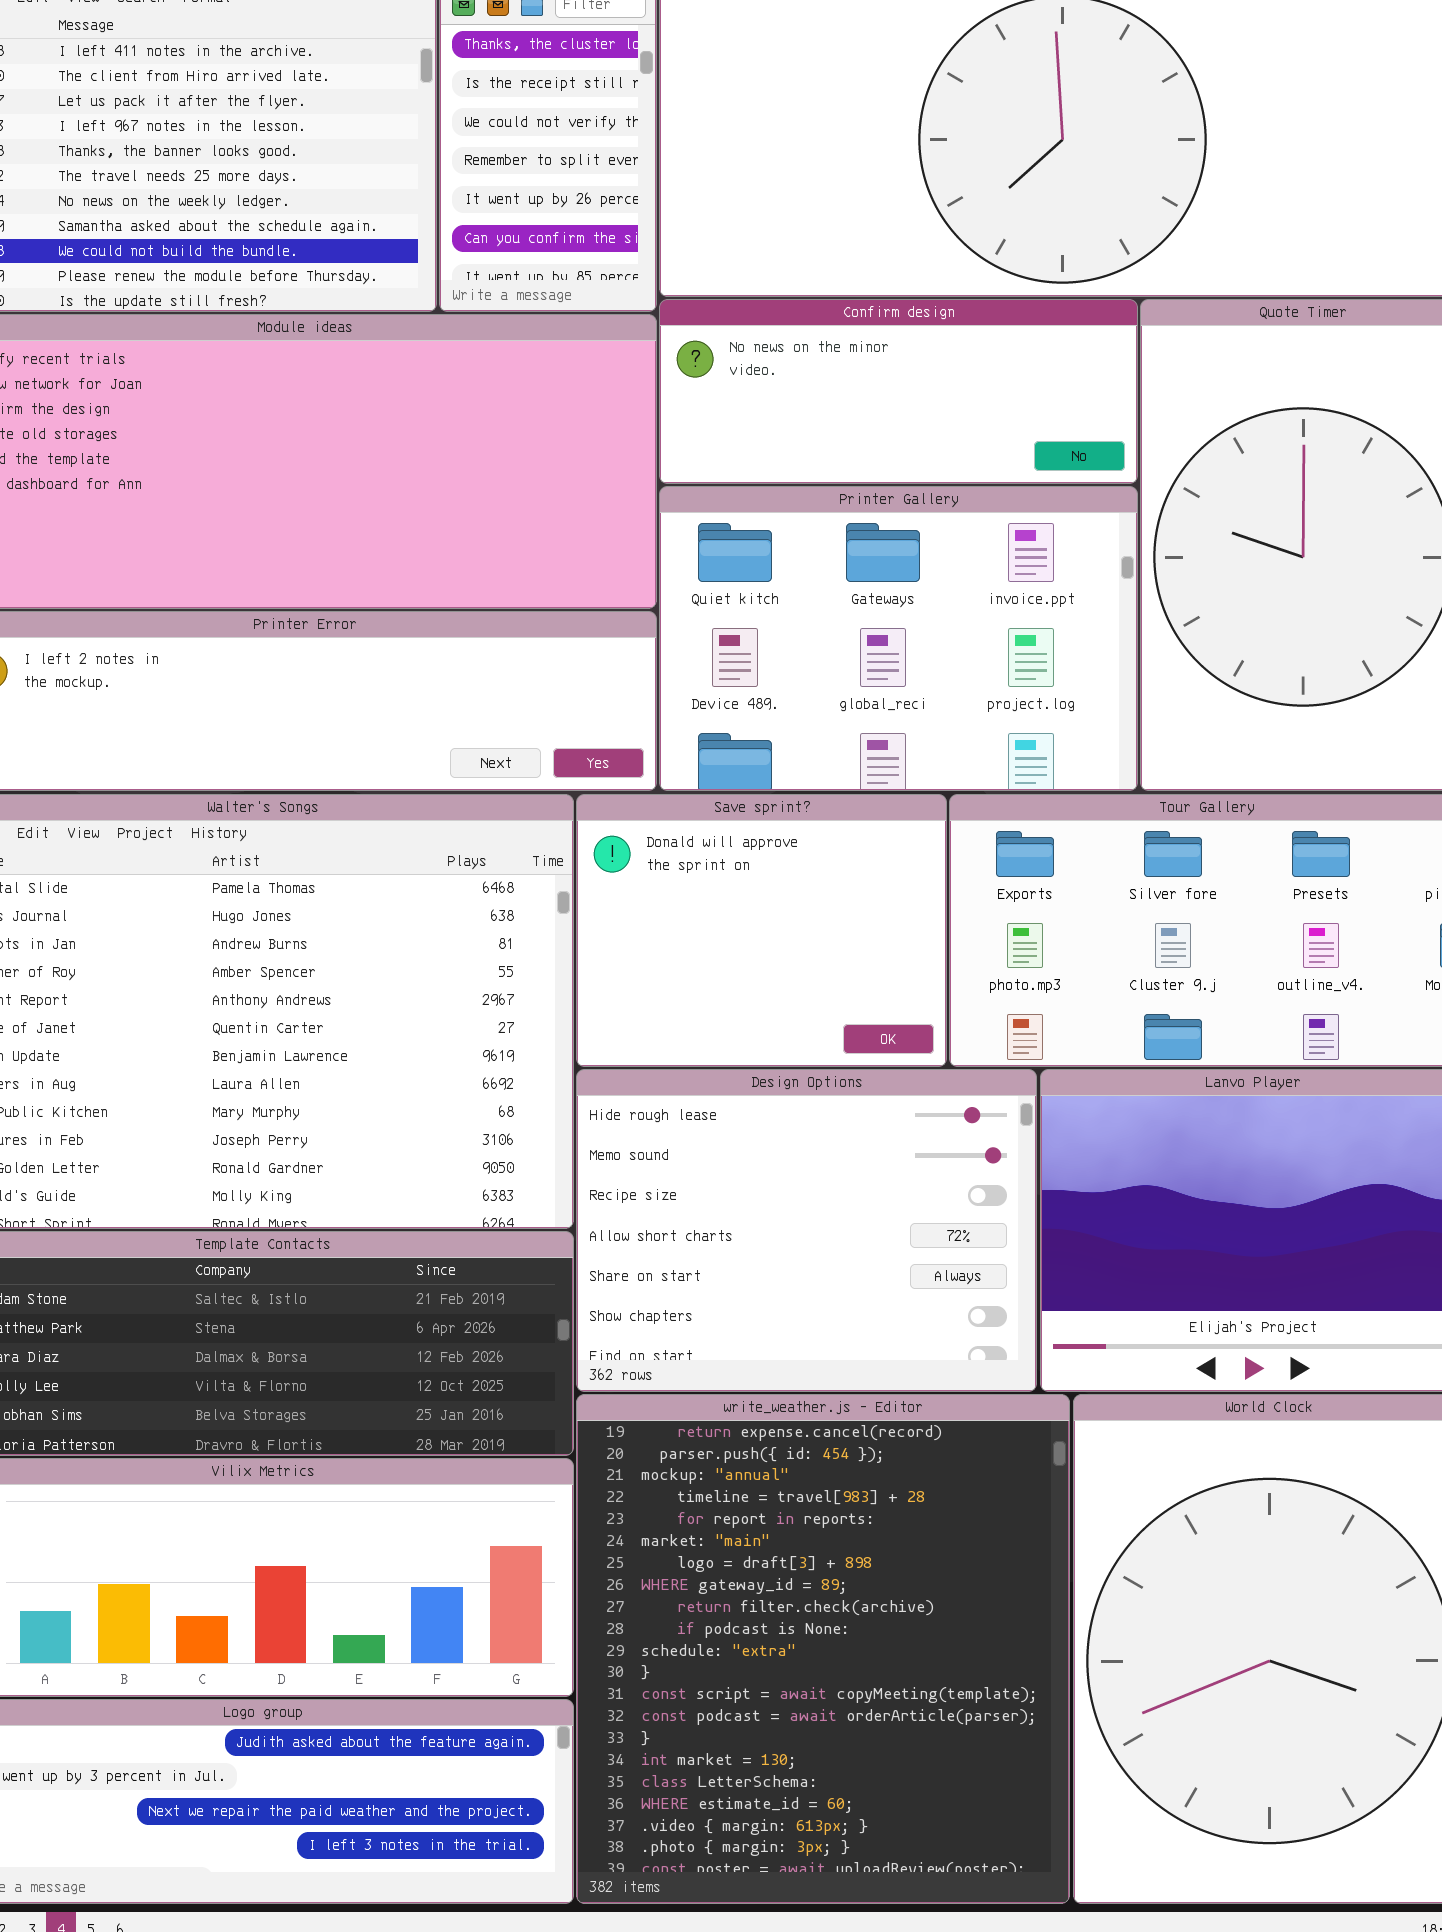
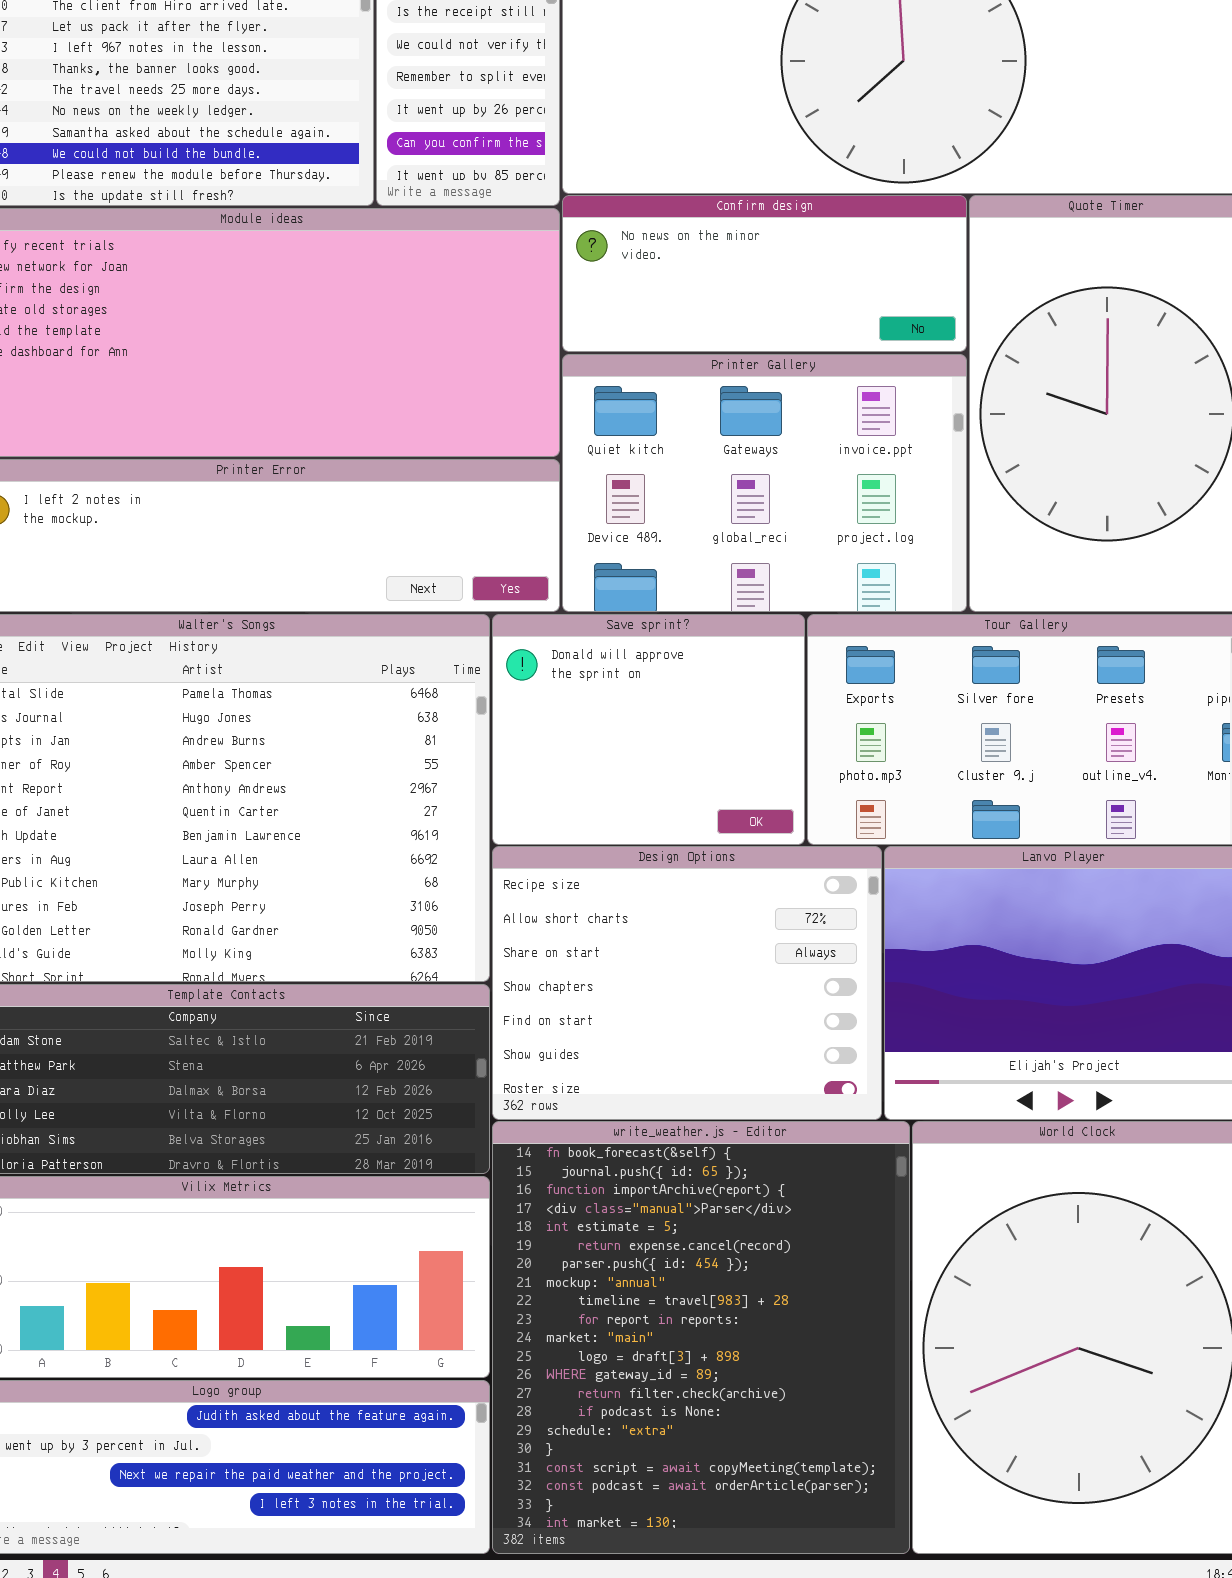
Design Options: [576,1069,1037,1392] -> [492,846,882,1120], scrolled down 2 rows
write_weather.js - Editor: [576,1394,1070,1904] -> [492,1121,910,1554], scrolled up 5 rows

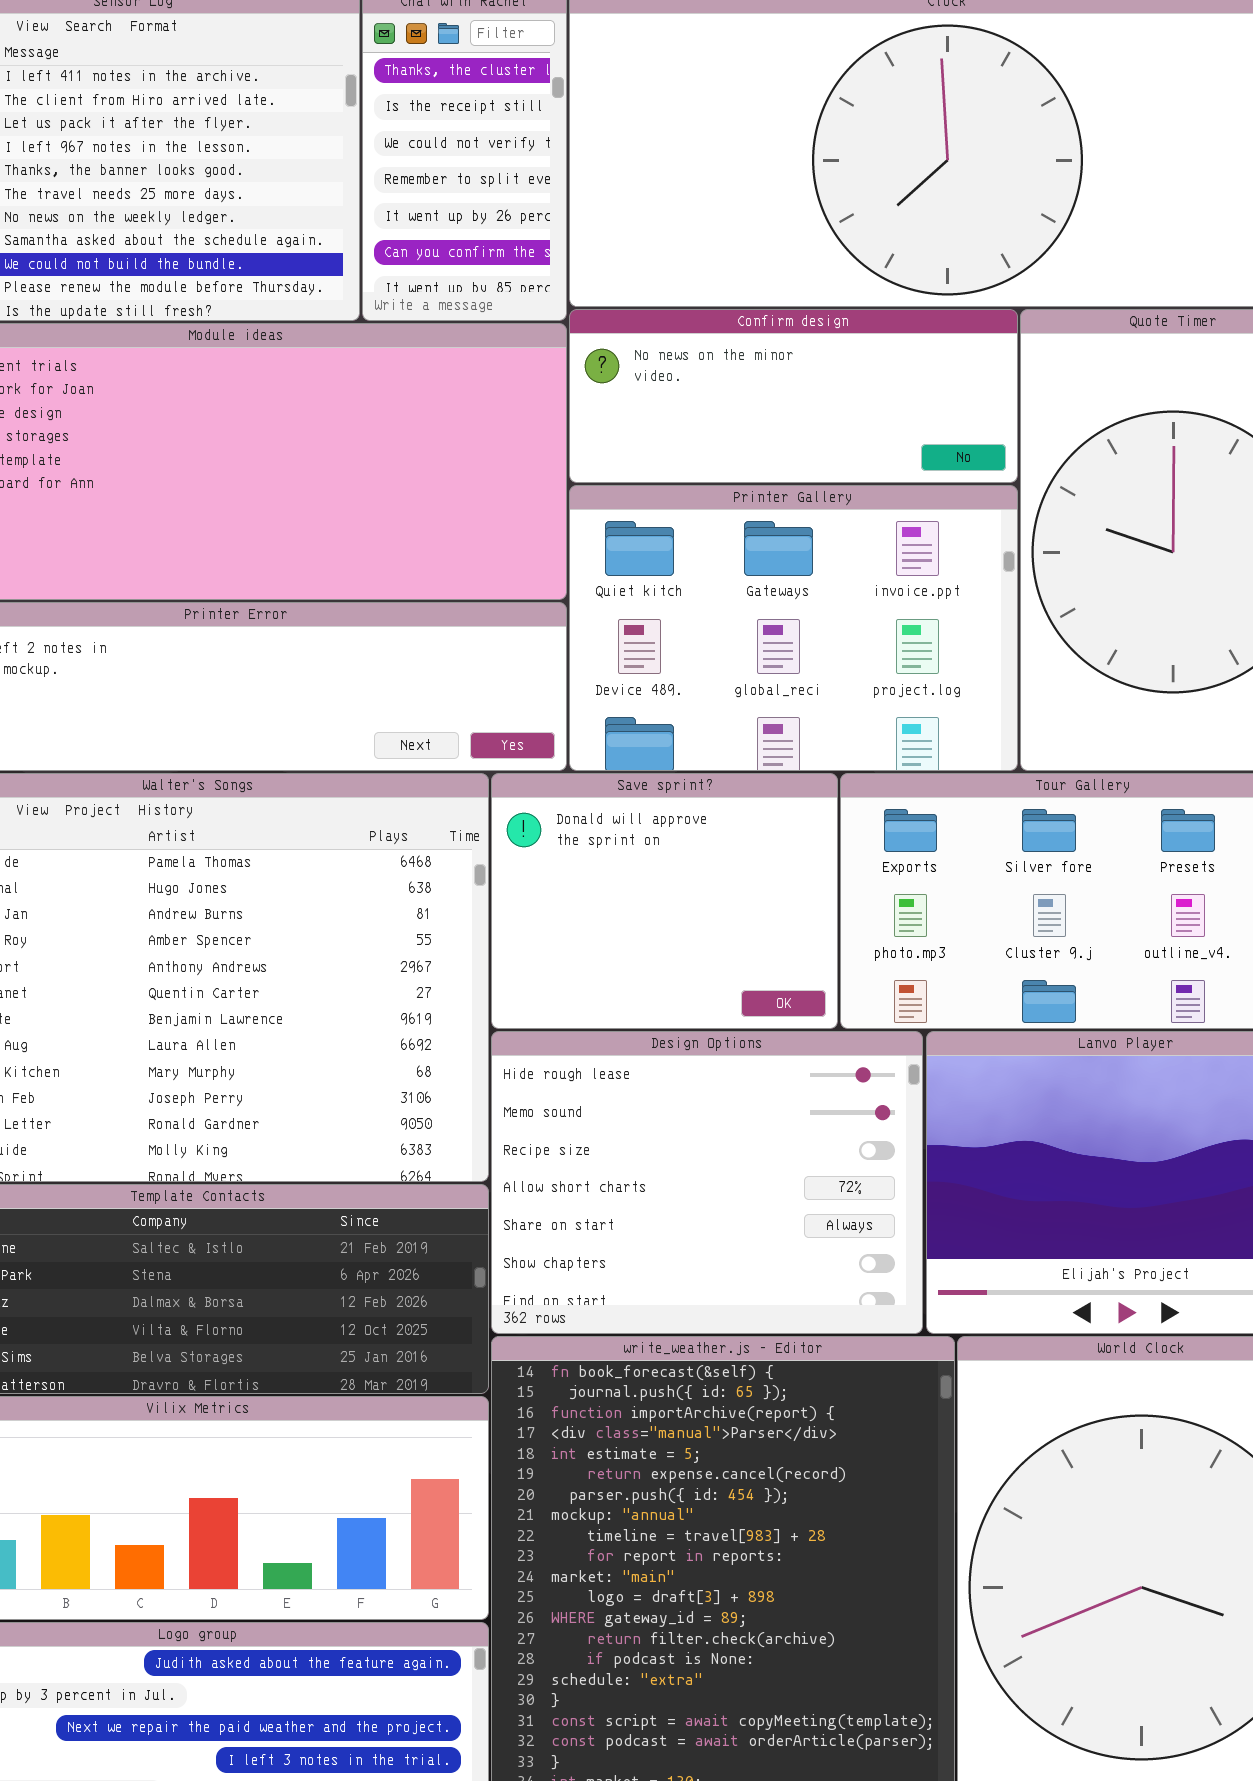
Design Options: [492,846,882,1120] -> [491,1031,923,1334], scrolled up 2 rows

